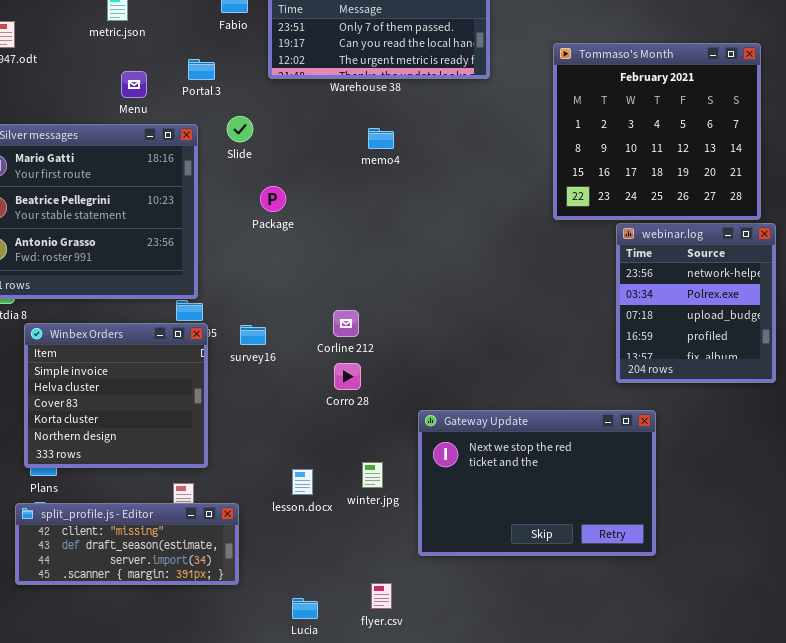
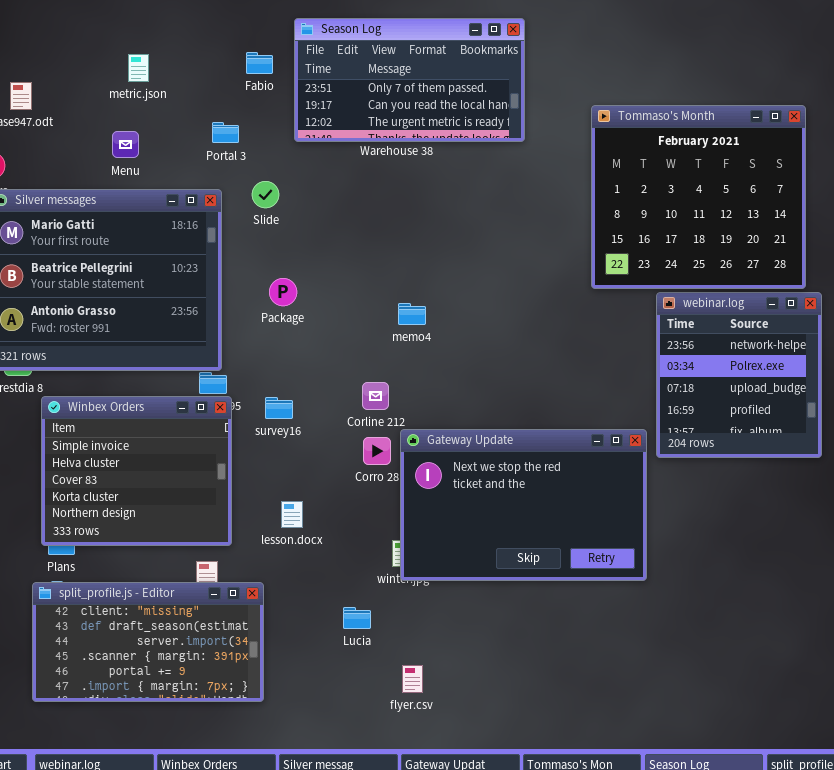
Menu: [121,71,147,98] -> [112,131,139,158], moved
memo4: [368,128,394,149] -> [398,303,426,325], moved
Package: [260,186,286,212] -> [269,278,297,306], moved
Gateway Update: [418,410,656,556] -> [400,429,647,581], moved
lesson.docx: [292,469,313,495] -> [281,501,303,528], moved
split_profile.js - Editor: [15,503,239,585] -> [32,582,264,702], resized
Lucia: [292,598,318,619] -> [343,607,371,629], moved

